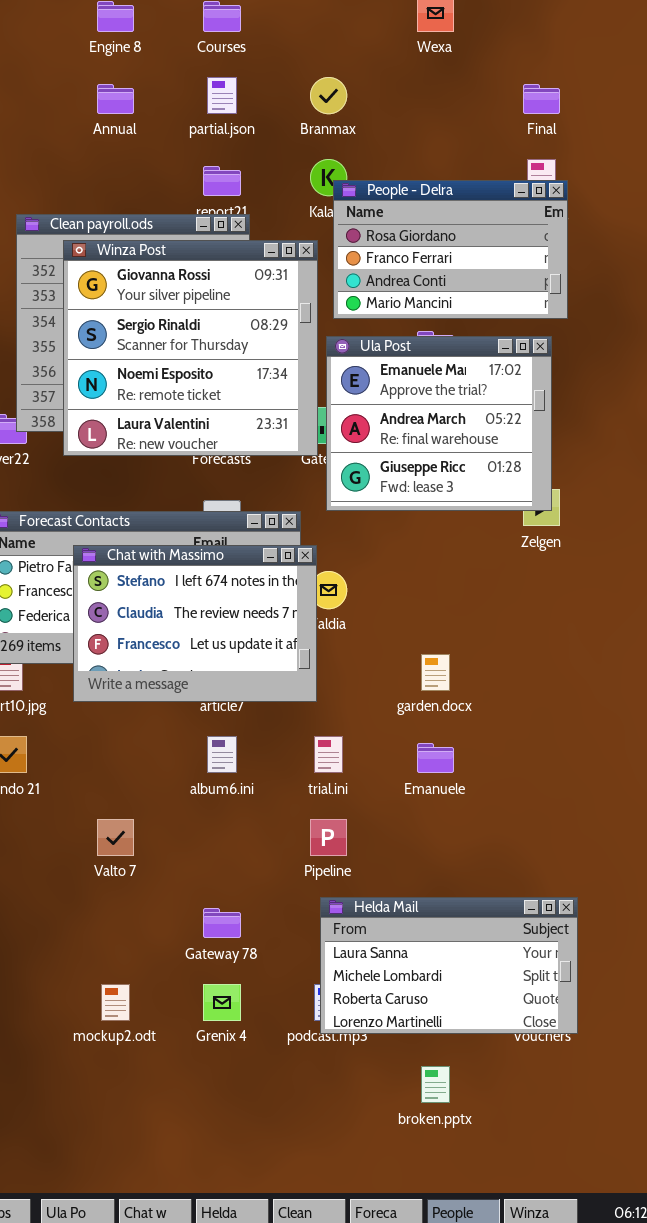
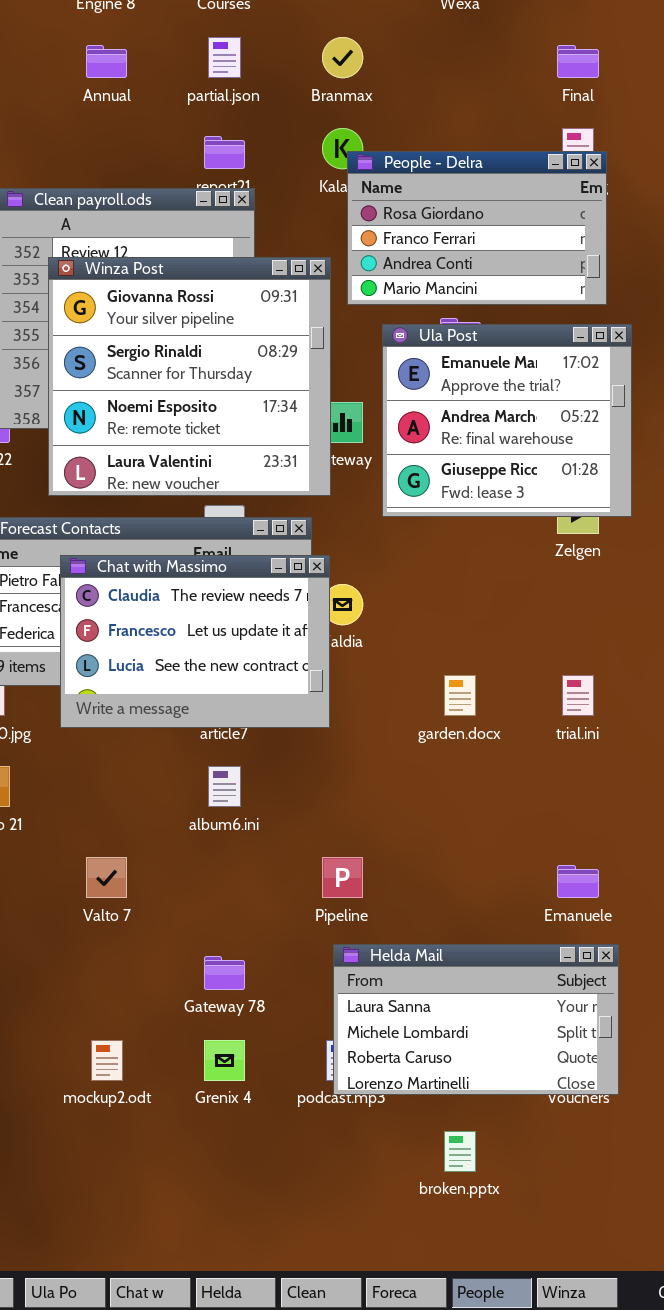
Winza Post: [63,240,318,456] -> [48,257,331,496], moved
Ula Post: [326,336,552,511] -> [382,324,632,517], moved
Chat with Massimo: [73,545,317,702] -> [60,555,330,728], scrolled down 1 row
trial.ini: [314,736,343,773] -> [562,675,594,716], moved
Emanuele: [417,743,454,773] -> [557,865,599,898], moved

